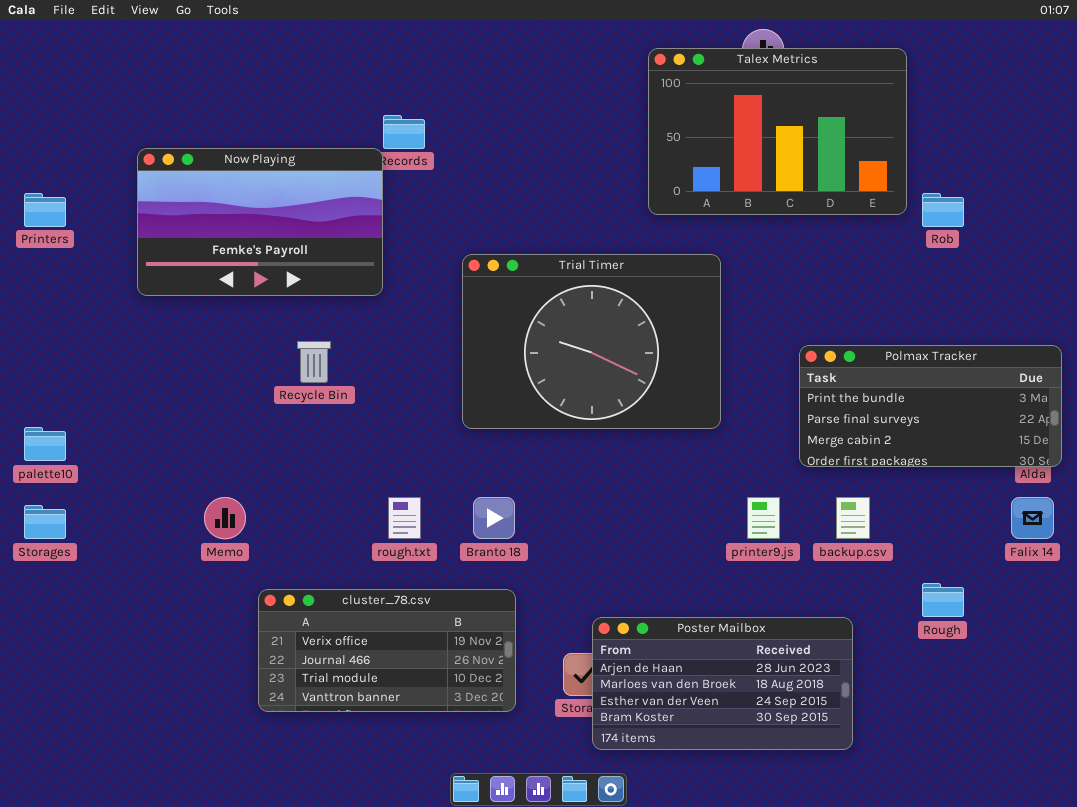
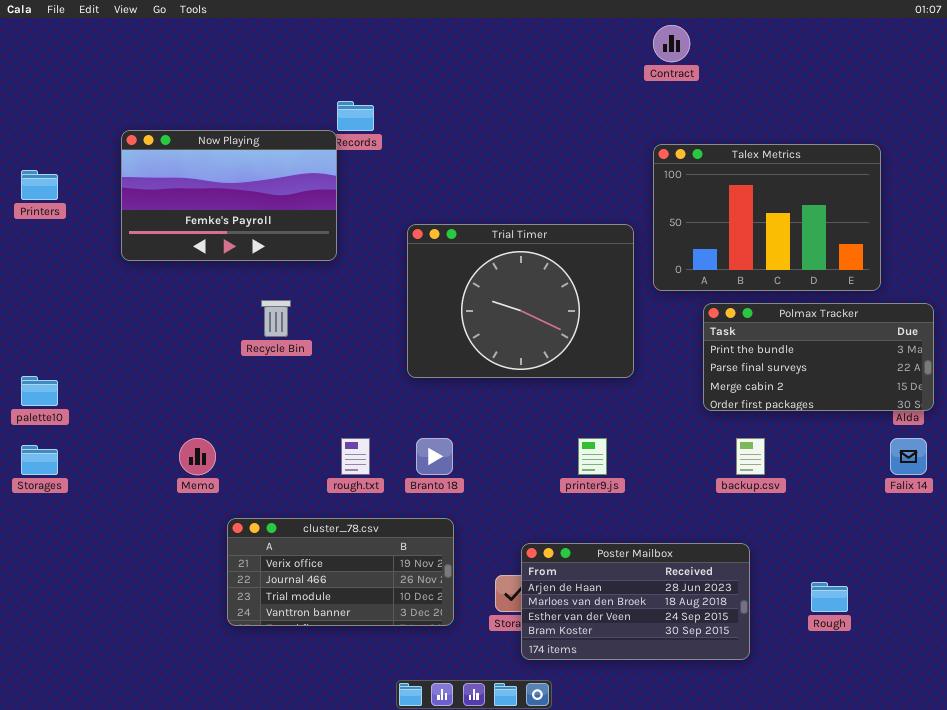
Talex Metrics: [648,48,907,215] -> [653,144,881,291], moved
printer9.js: [747,497,780,539] -> [578,438,607,475], moved
Rough: [922,583,964,617] -> [811,582,848,612], moved

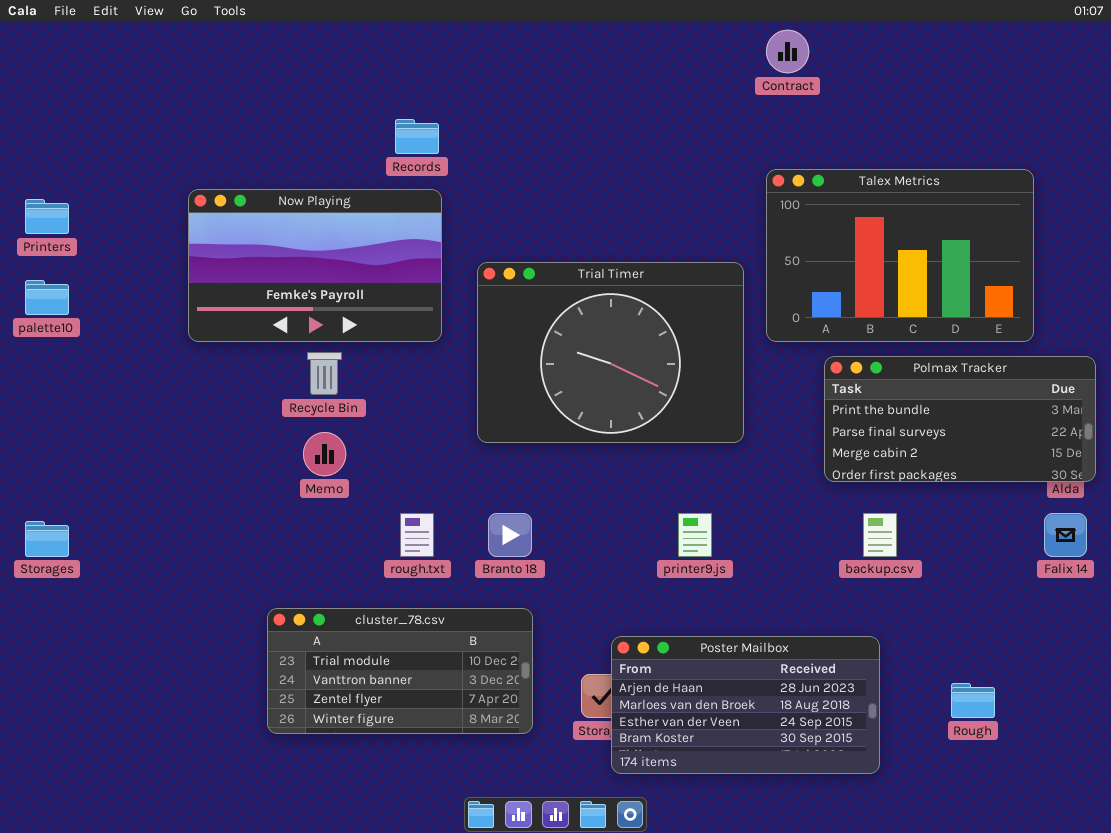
Now Playing: [121,130,337,261] -> [188,189,442,342], moved
palette10: [21,376,58,406] -> [25,280,69,315], moved
Memo: [179,438,216,475] -> [303,432,346,476], moved
cluster_78.csv: [227,518,454,626] -> [267,608,533,734], scrolled down 2 rows

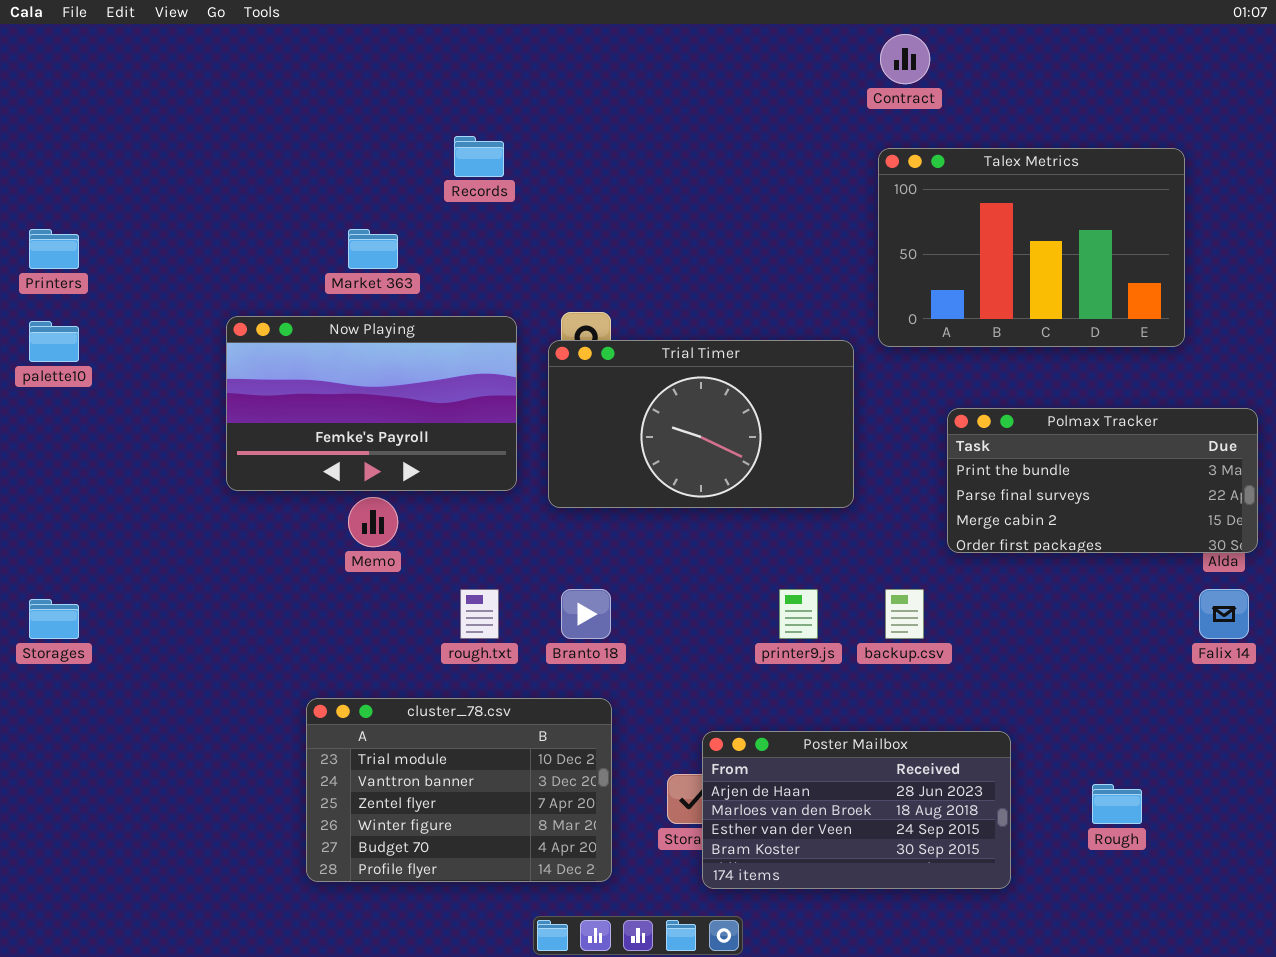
Talex Metrics: [766,169,1034,342] -> [878,148,1185,347], moved
Now Playing: [188,189,442,342] -> [226,316,517,491], moved
Trial Timer: [477,262,744,443] -> [548,340,854,508], resized
backup.csv: [863,513,897,557] -> [885,589,924,639], moved
cluster_78.csv: [267,608,533,734] -> [306,698,612,882], resized

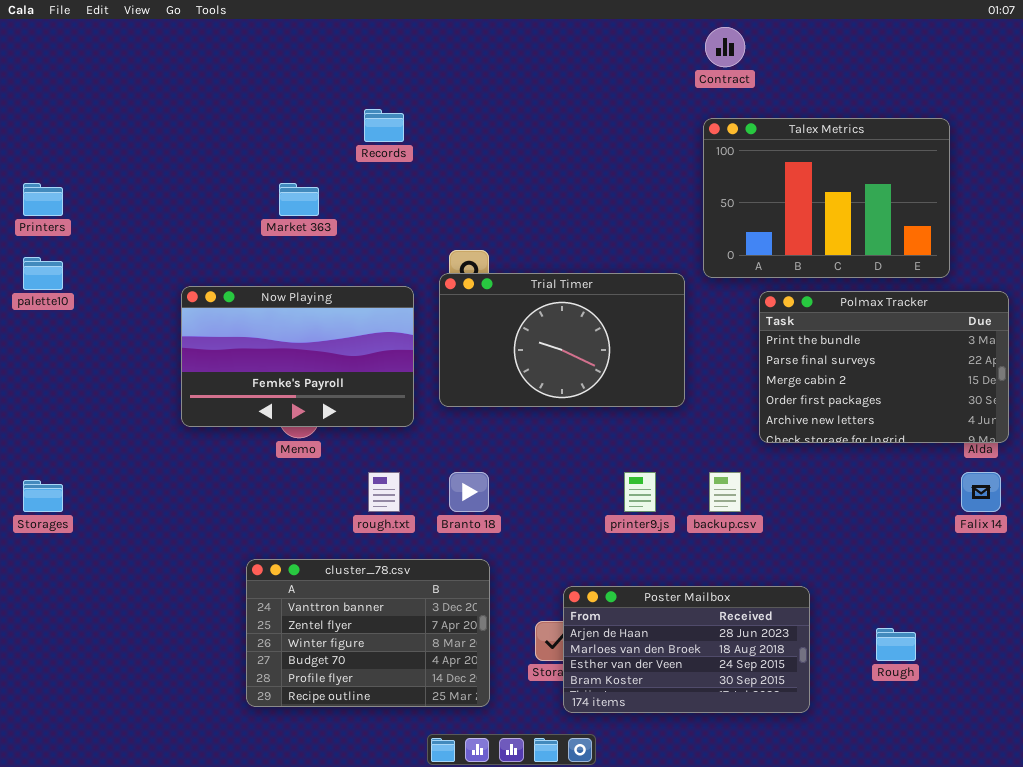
Now Playing: [226,316,517,491] -> [181,286,414,427], moved
Polmax Tracker: [947,408,1258,553] -> [759,291,1009,443], resized
cluster_78.csv: [306,698,612,882] -> [246,559,490,707], scrolled down 1 row

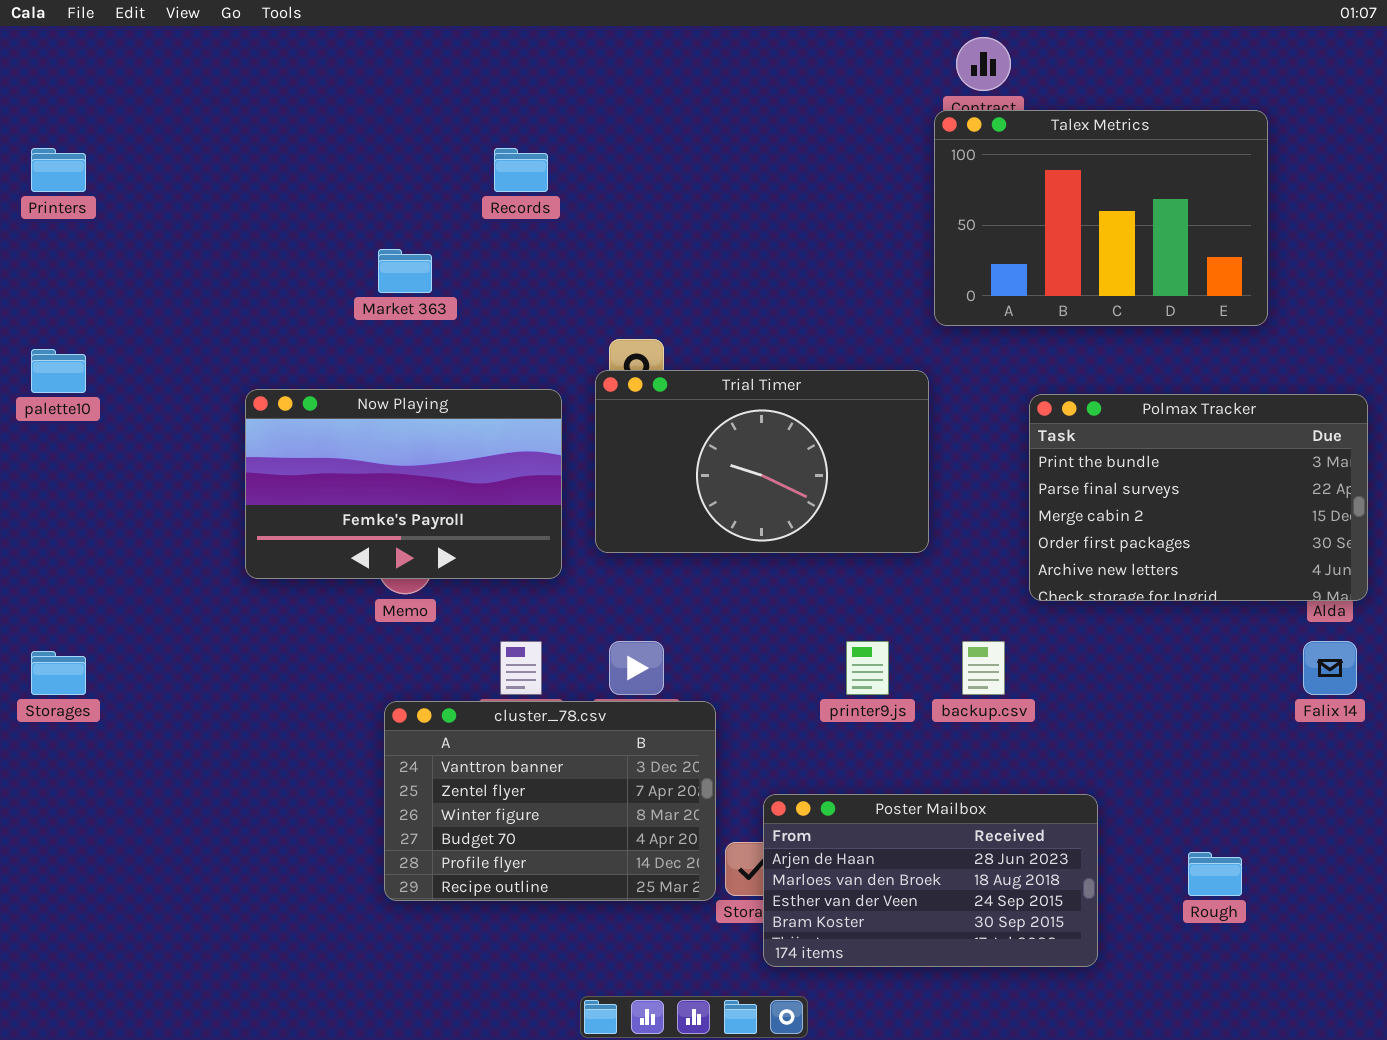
Talex Metrics: [703,118,950,278] -> [934,110,1268,326], moved
Printers: [23,183,63,216] -> [31,148,86,192], moved
cluster_78.csv: [246,559,490,707] -> [384,701,716,901], moved

